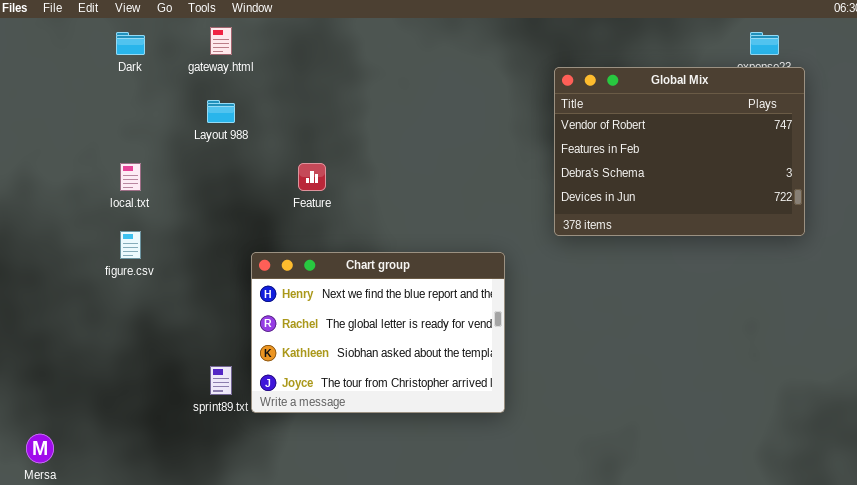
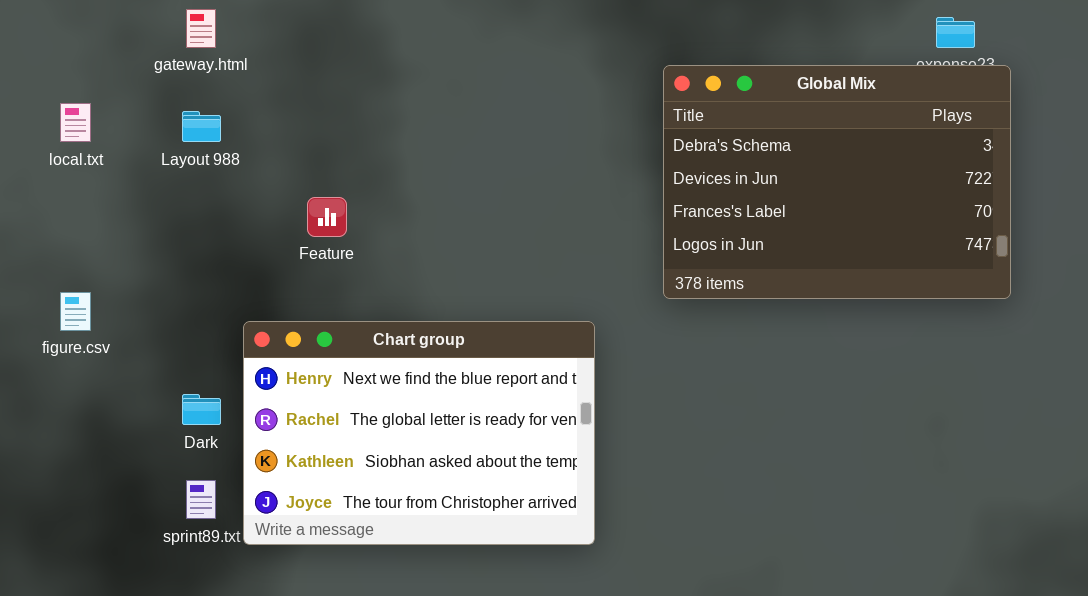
Dark: [116,32,145,55] -> [182,394,221,425], moved
Global Mix: [554,67,805,236] -> [663,65,1011,299], scrolled down 2 rows
local.txt: [120,163,141,191] -> [60,103,91,142], moved

